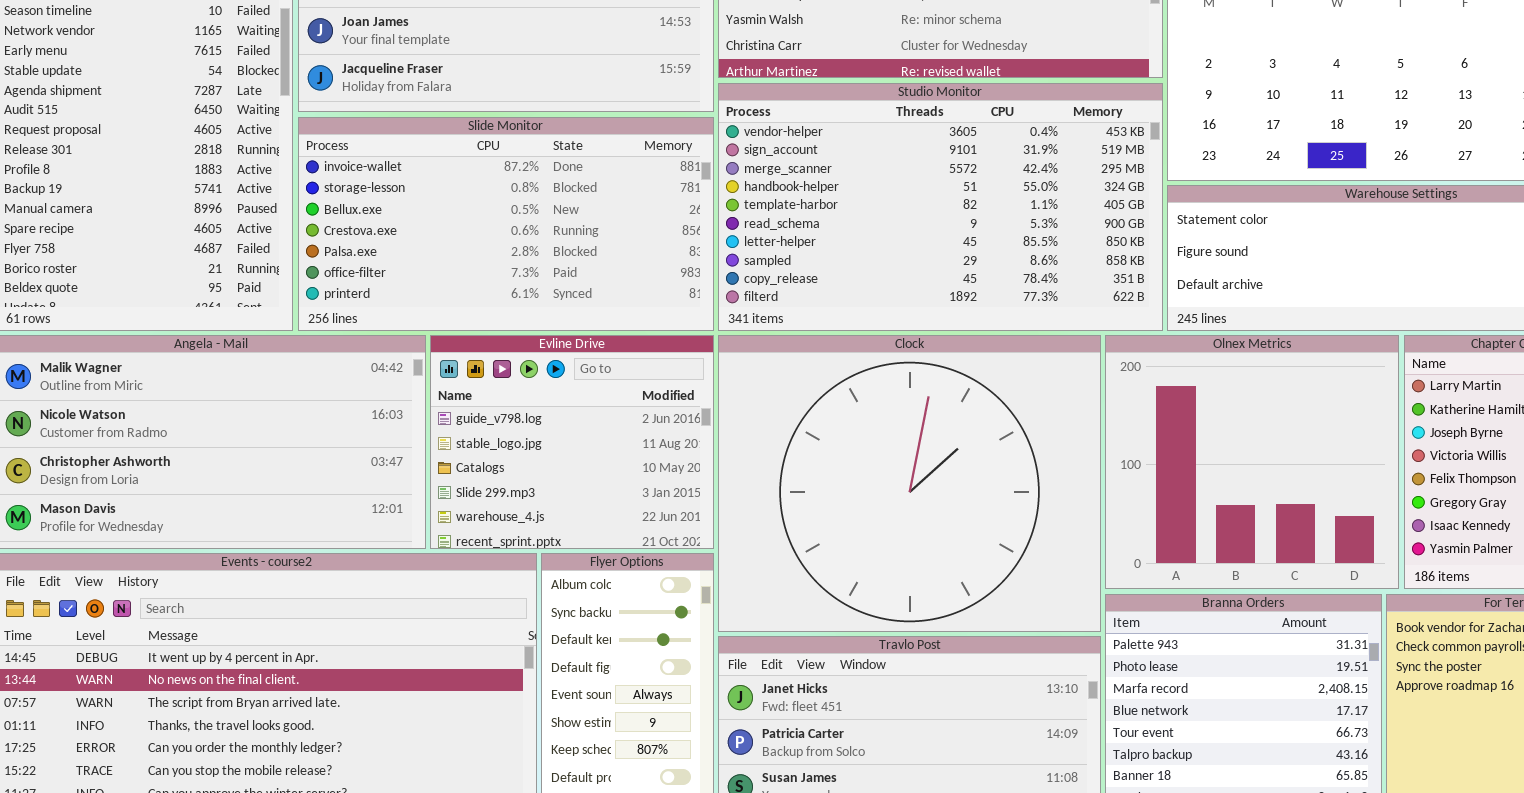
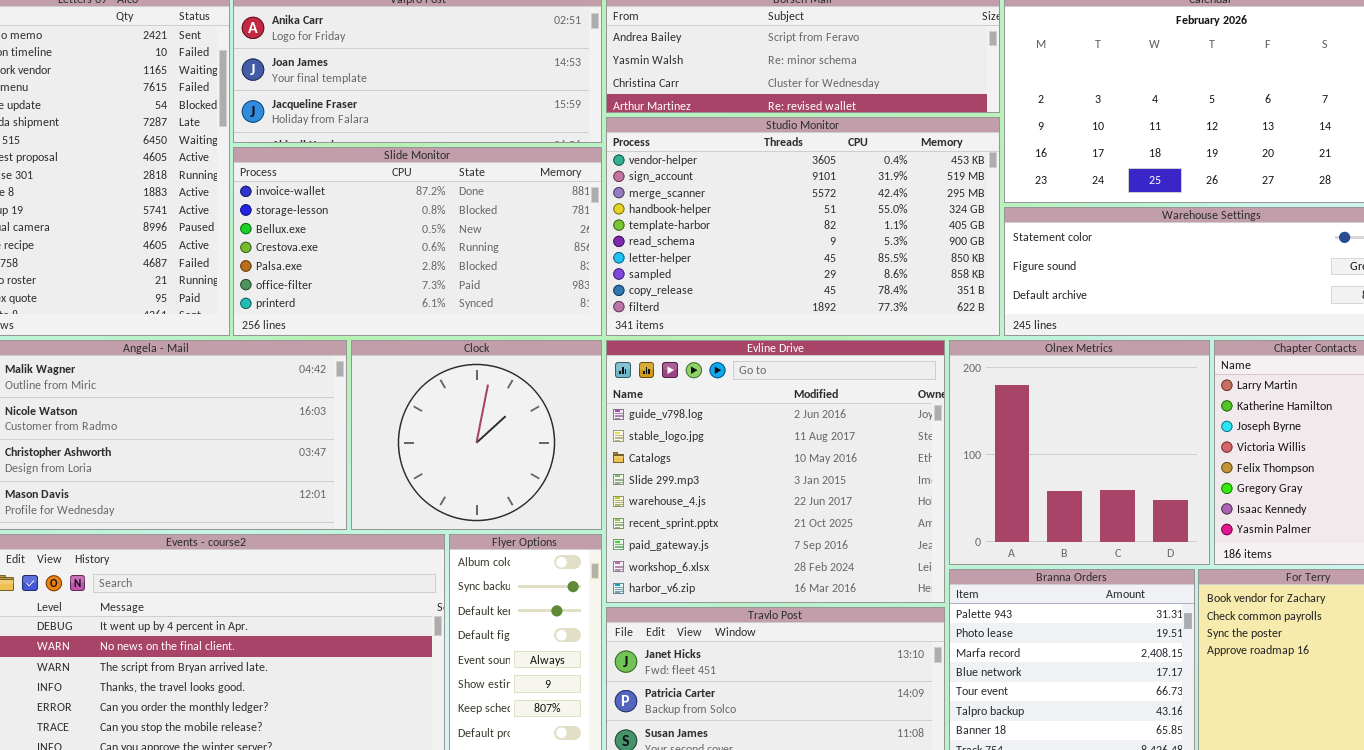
Evline Drive: [430,335,714,549] -> [606,340,945,603], moved, resized
Clock: [718,335,1101,632] -> [351,340,602,530], moved, resized

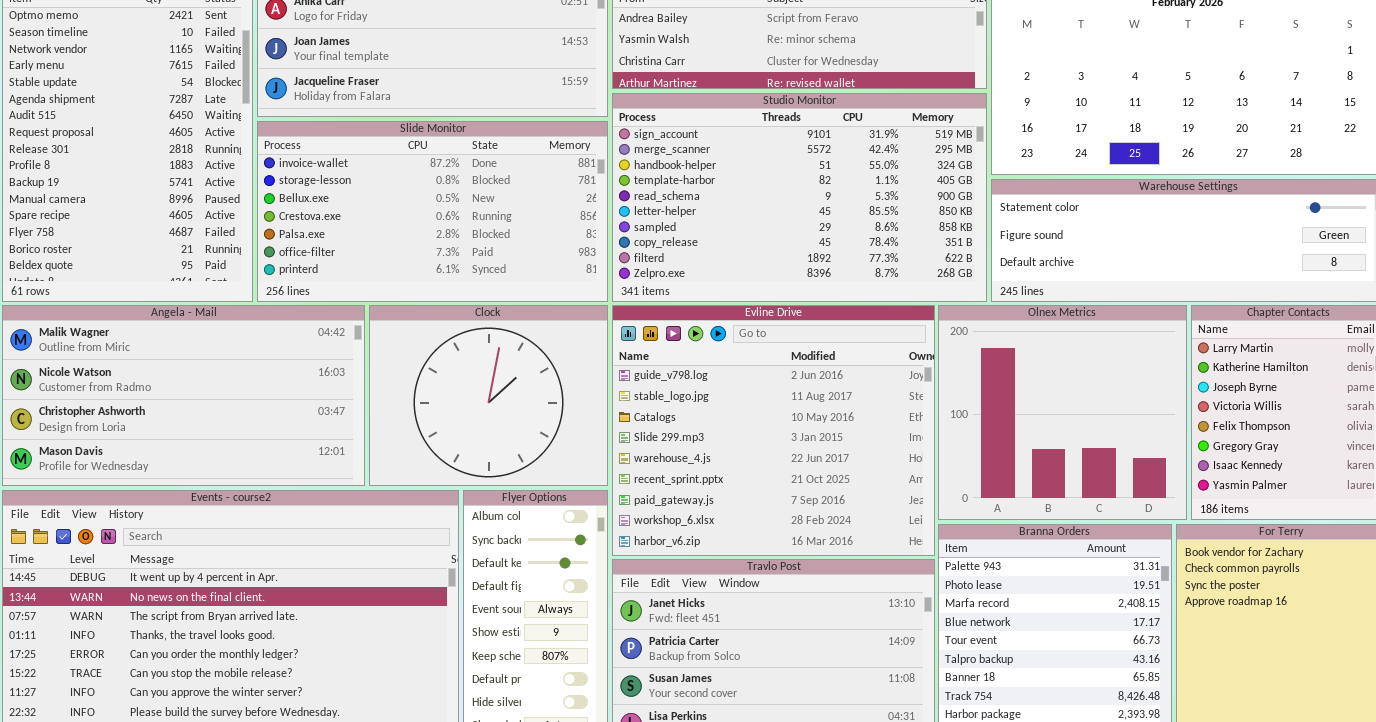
Studio Monitor: [606,117,1000,336] -> [612,93,987,302], scrolled down 1 row

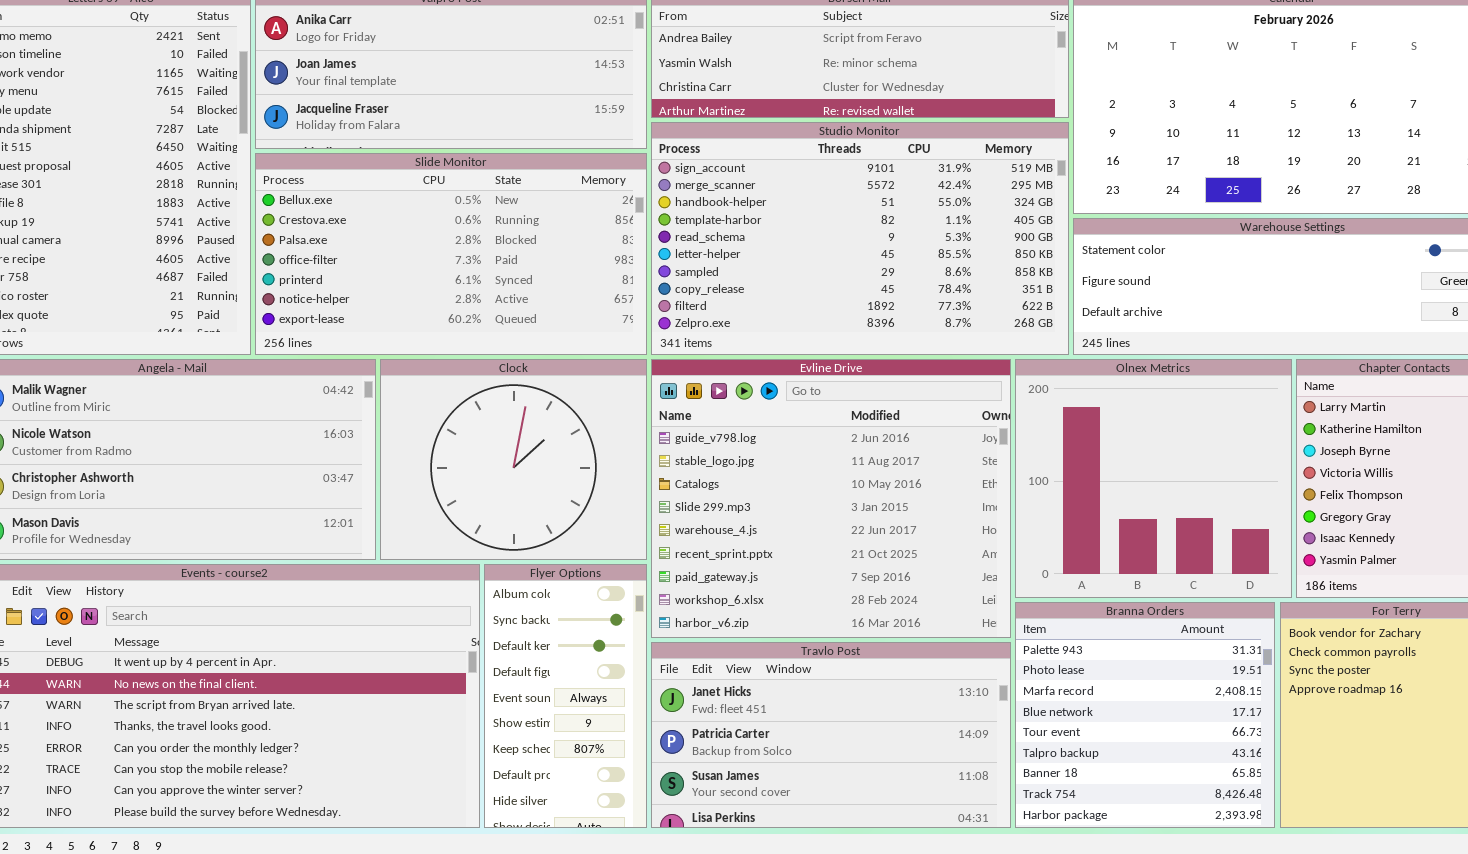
Slide Monitor: [257,121,608,302] -> [255,153,647,355], scrolled down 2 rows

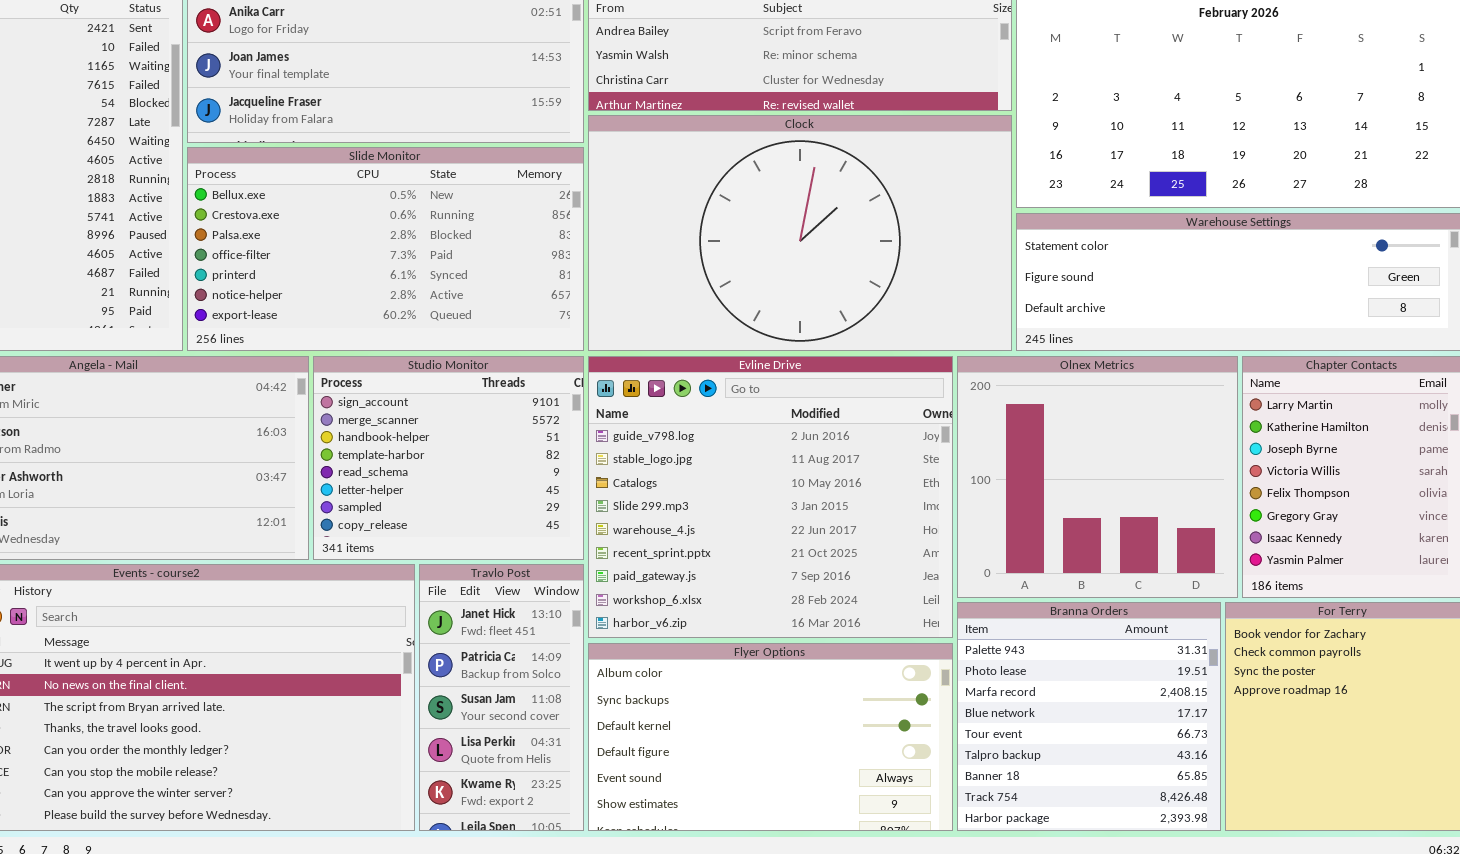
Studio Monitor: [651,122,1069,355] -> [313,356,584,560], moved, resized
Clock: [380,359,647,560] -> [588,115,1012,351], moved, resized
Flyer Options: [484,564,647,828] -> [588,643,953,831], moved, resized
Travlo Post: [651,642,1011,828] -> [419,564,584,831], moved, resized

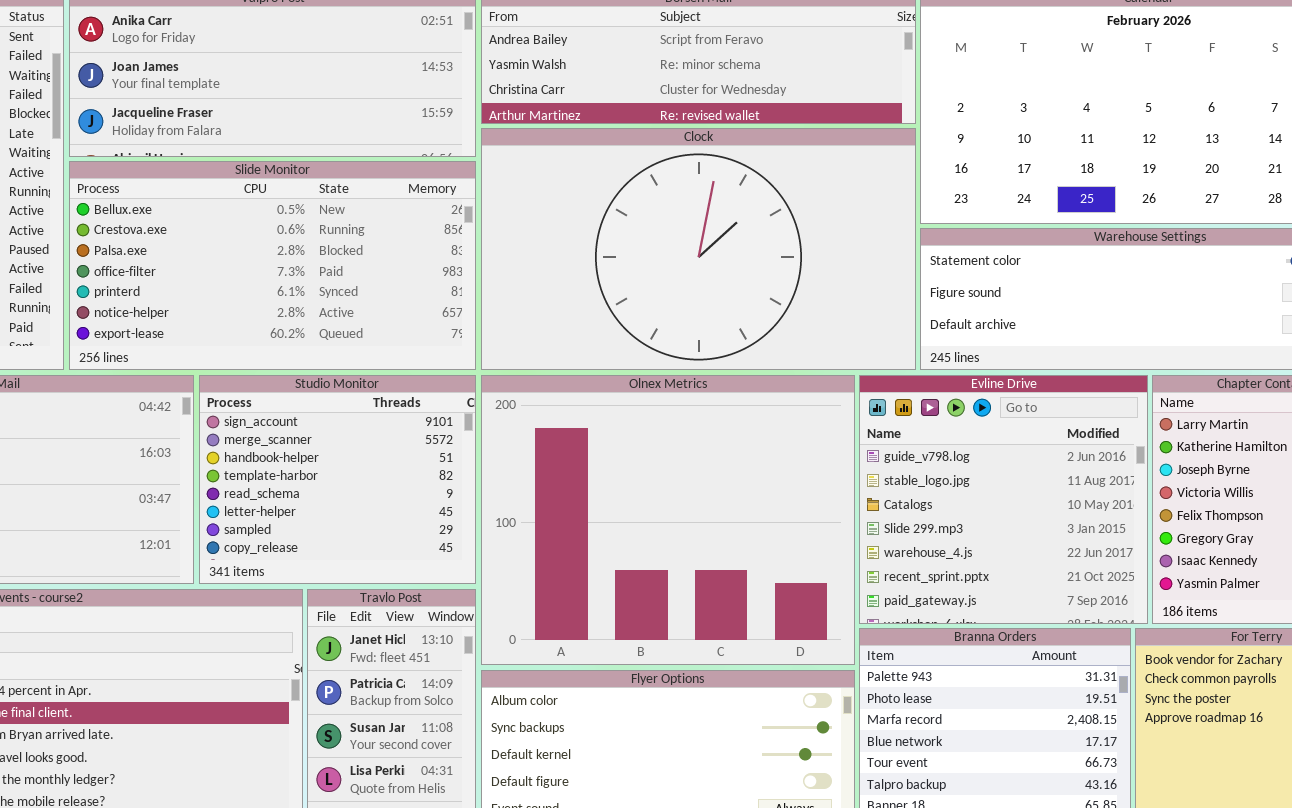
Evline Drive: [588,356,953,638] -> [859,375,1148,624], moved, resized
Olnex Metrics: [957,356,1238,598] -> [481,375,855,665], moved, resized

